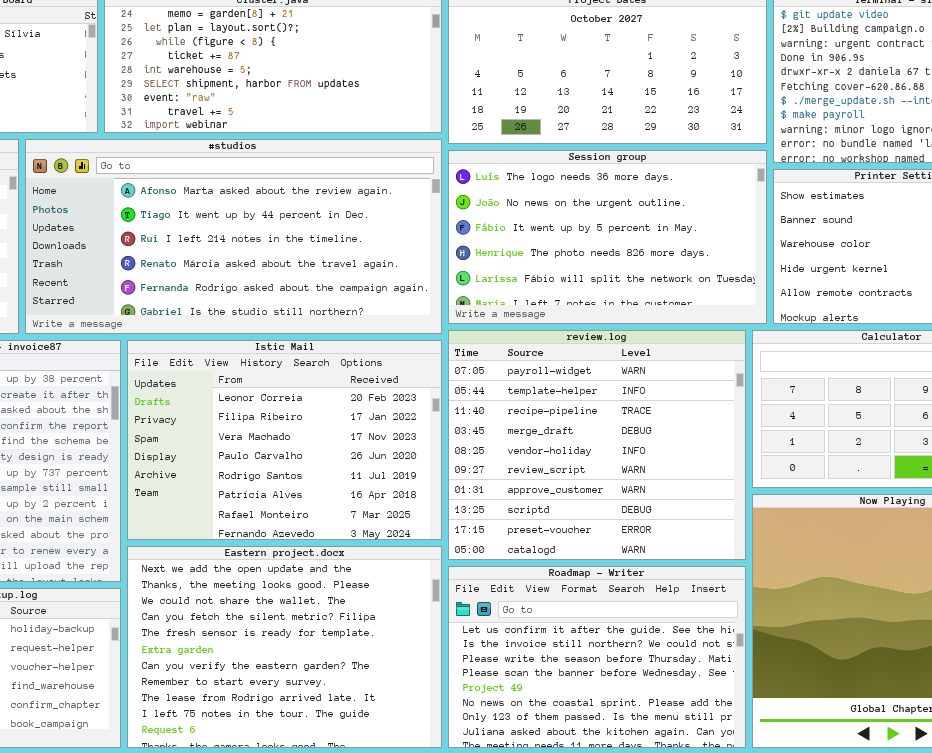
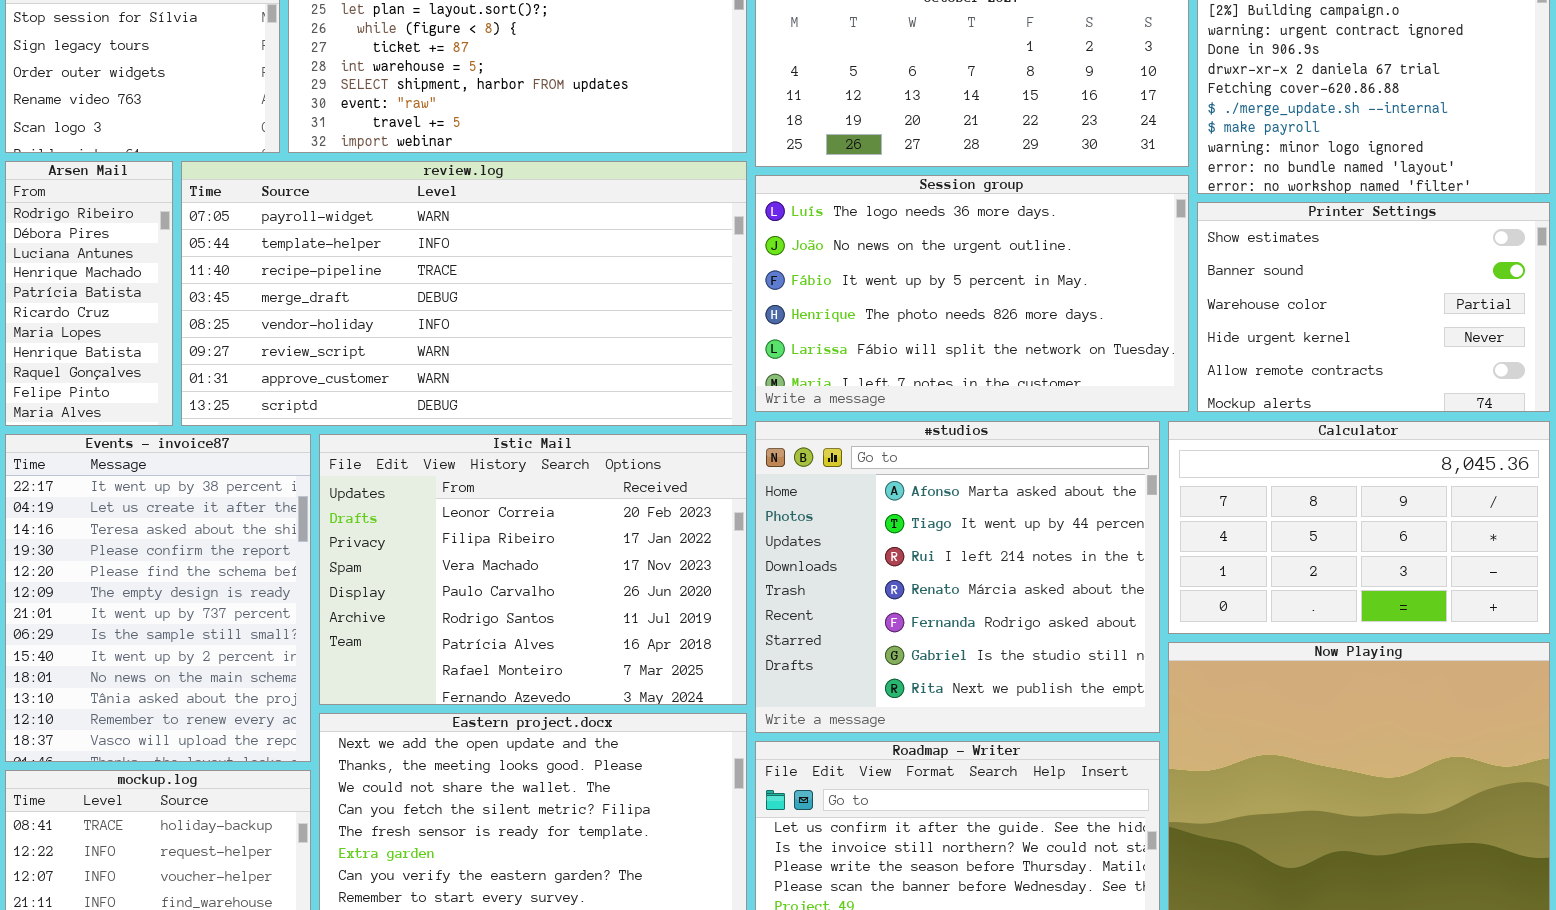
#studios: [25,139,442,334] -> [755,421,1160,733], moved, resized
review.log: [448,330,746,560] -> [181,161,747,426], moved, resized

